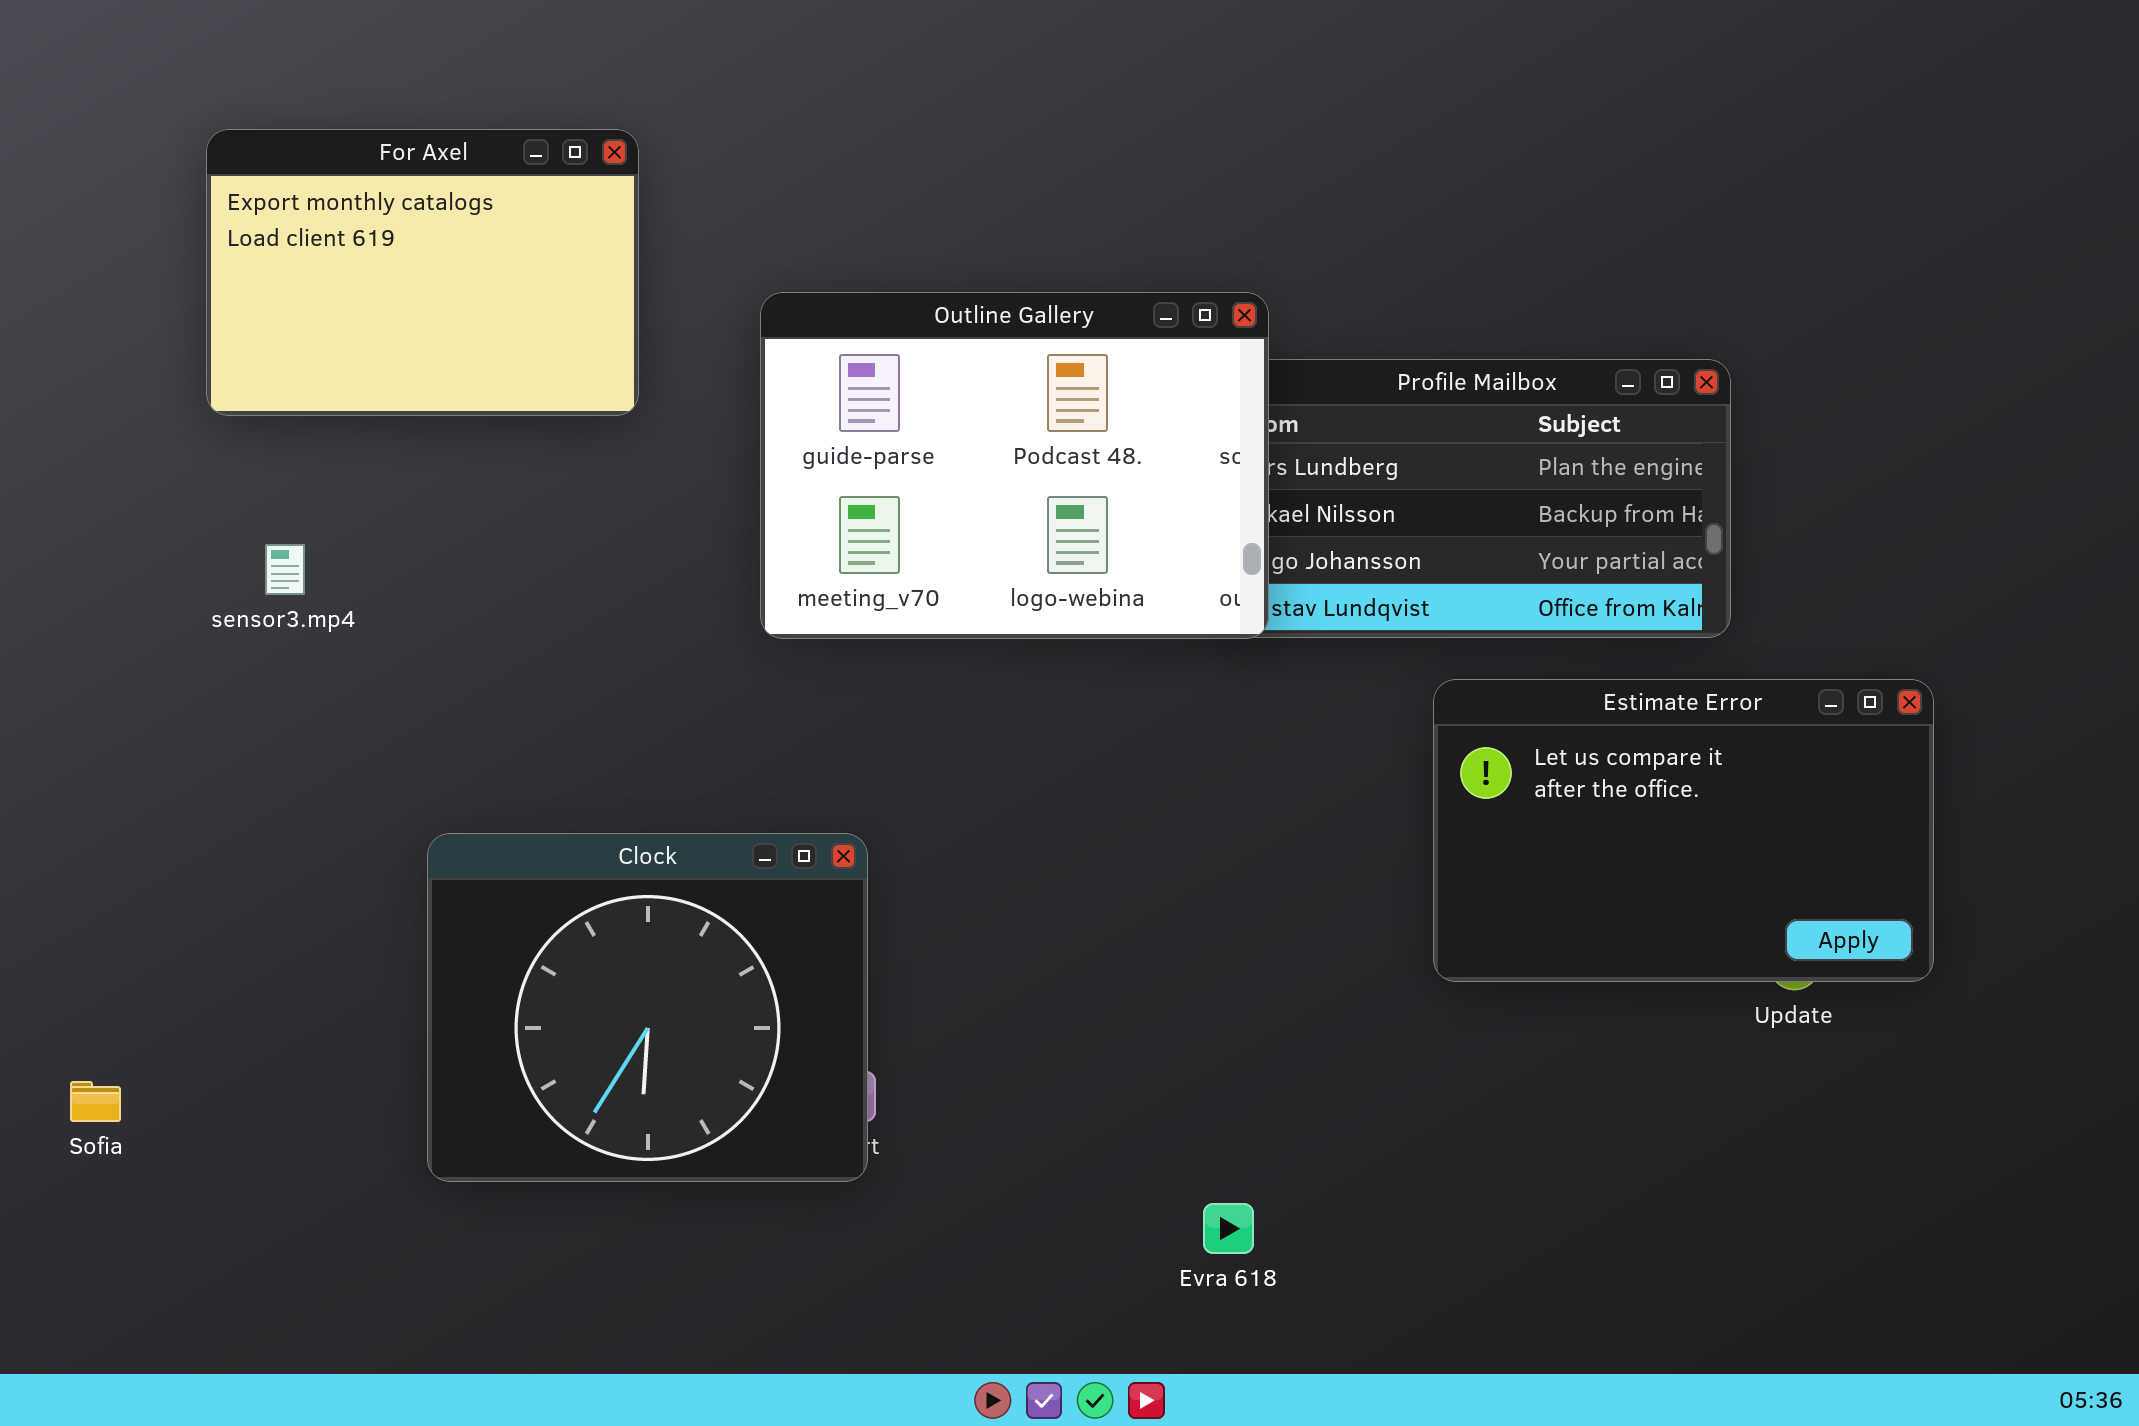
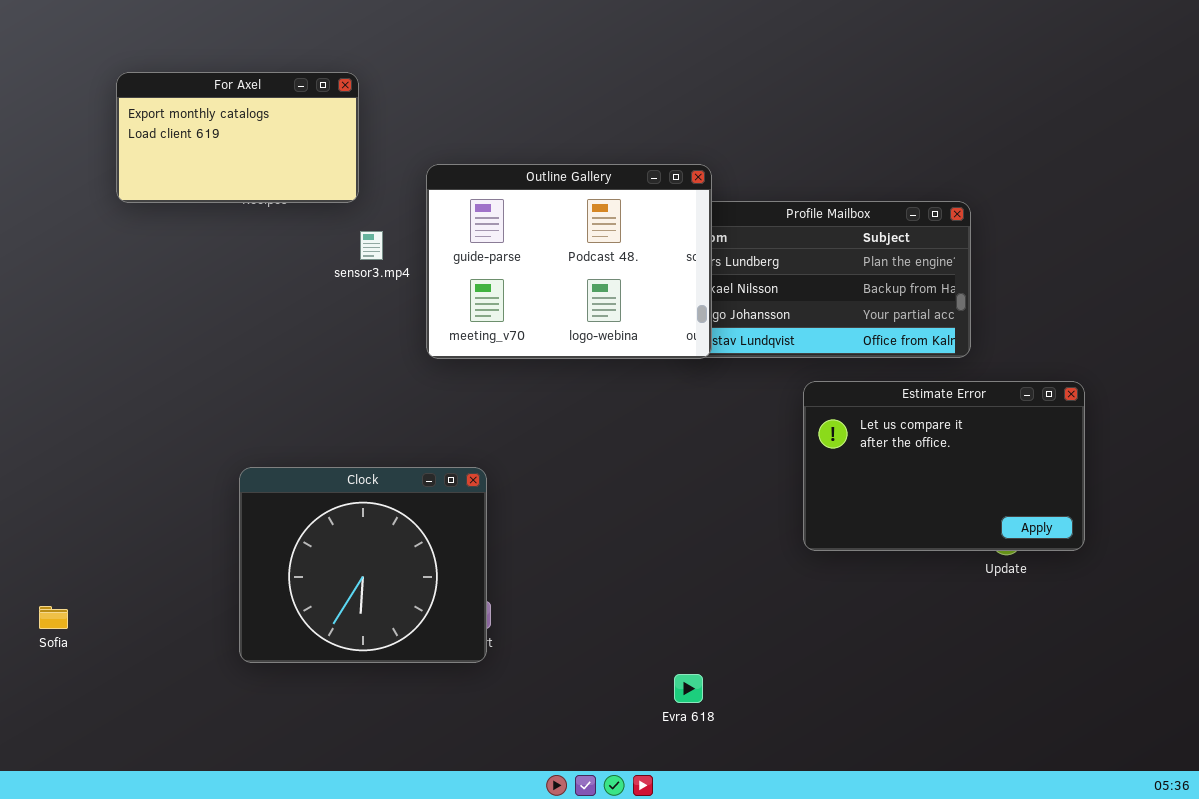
For Axel: [206,129,639,416] -> [116,72,359,203], resized
sensor3.mp4: [265,544,305,595] -> [360,231,383,260], moved

